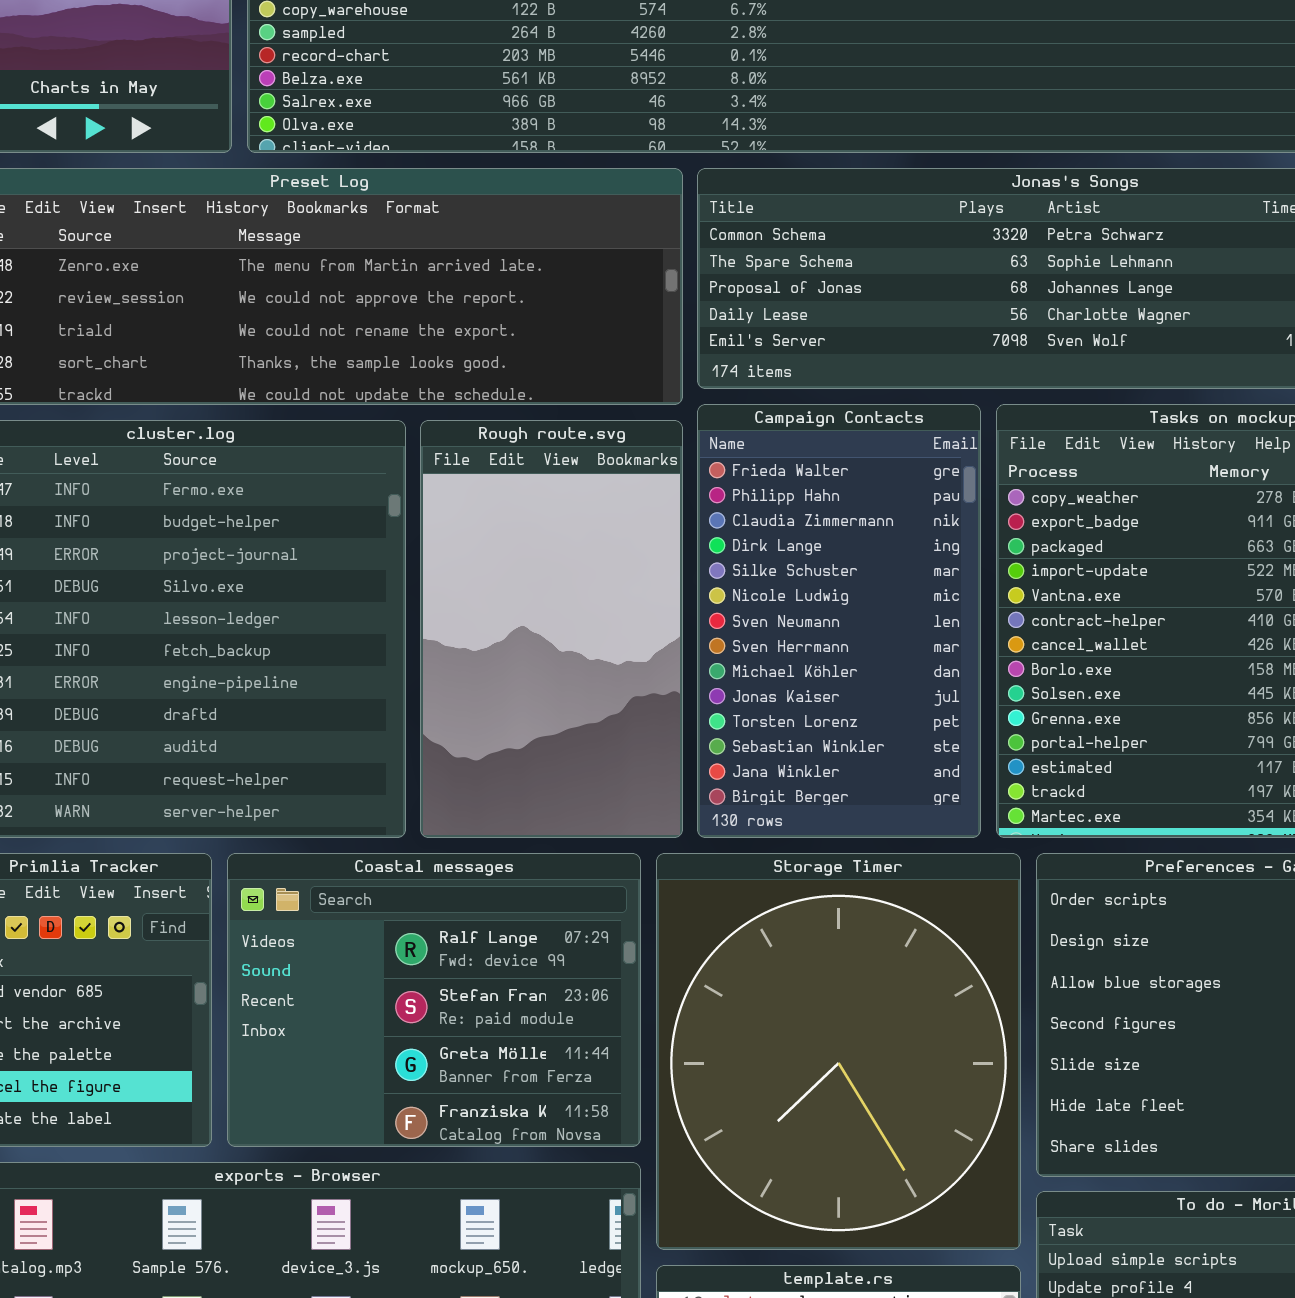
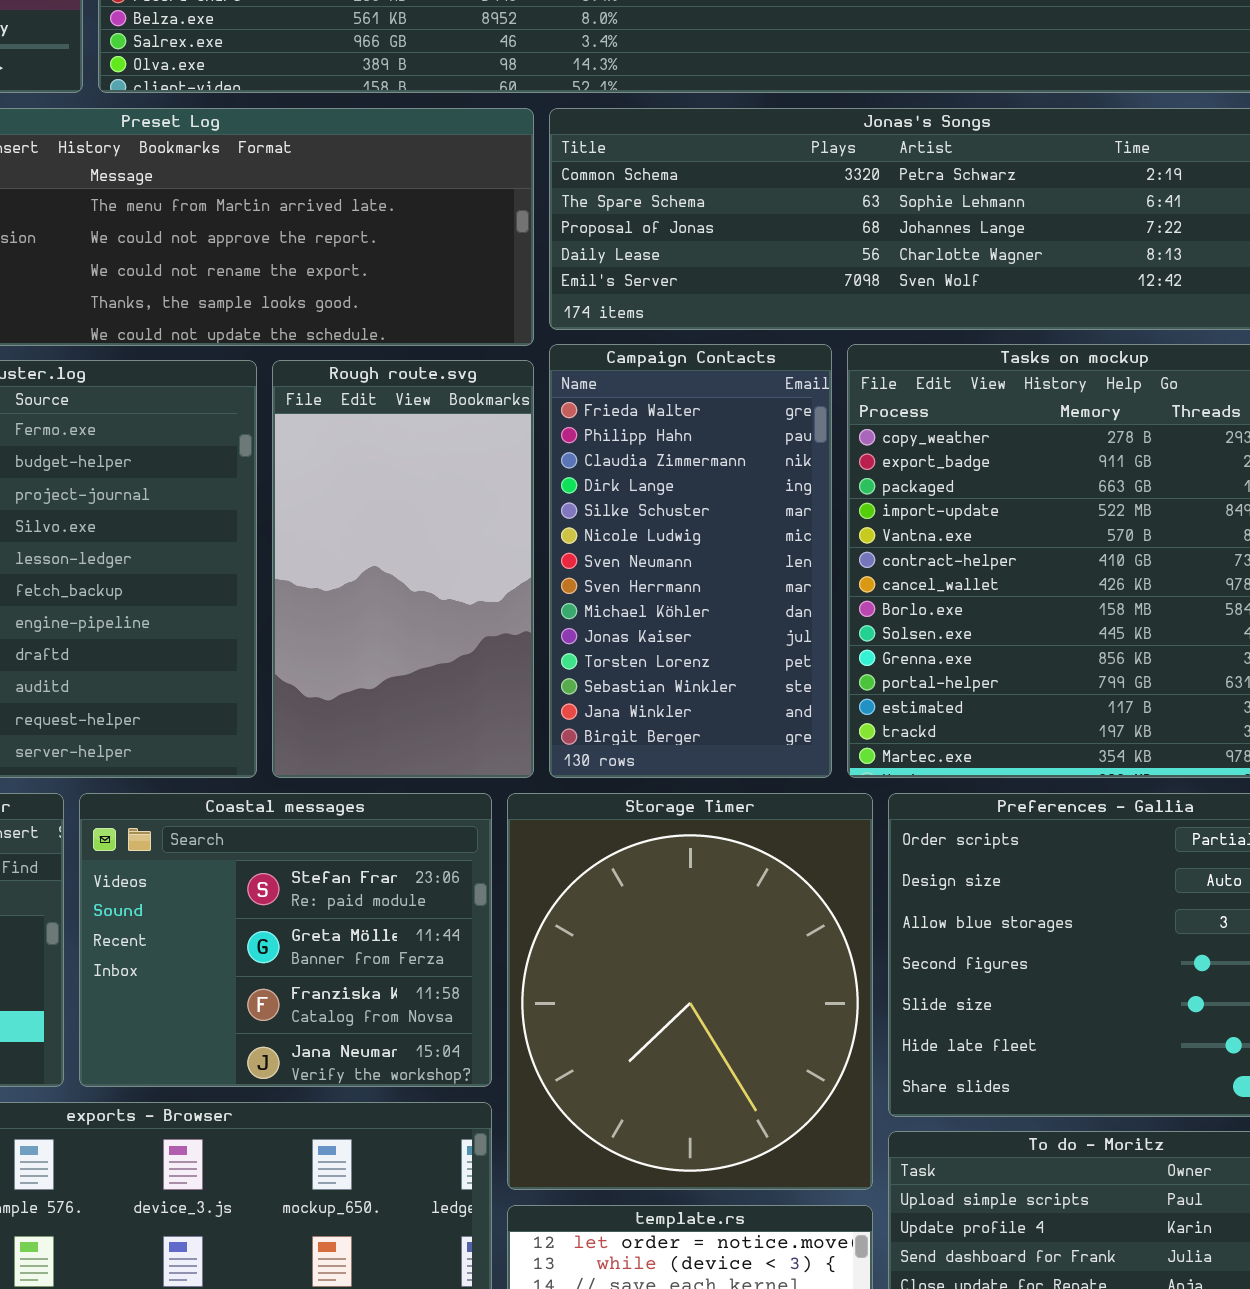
Coastal messages: [227,853,641,1147] -> [79,793,492,1087], scrolled down 1 row

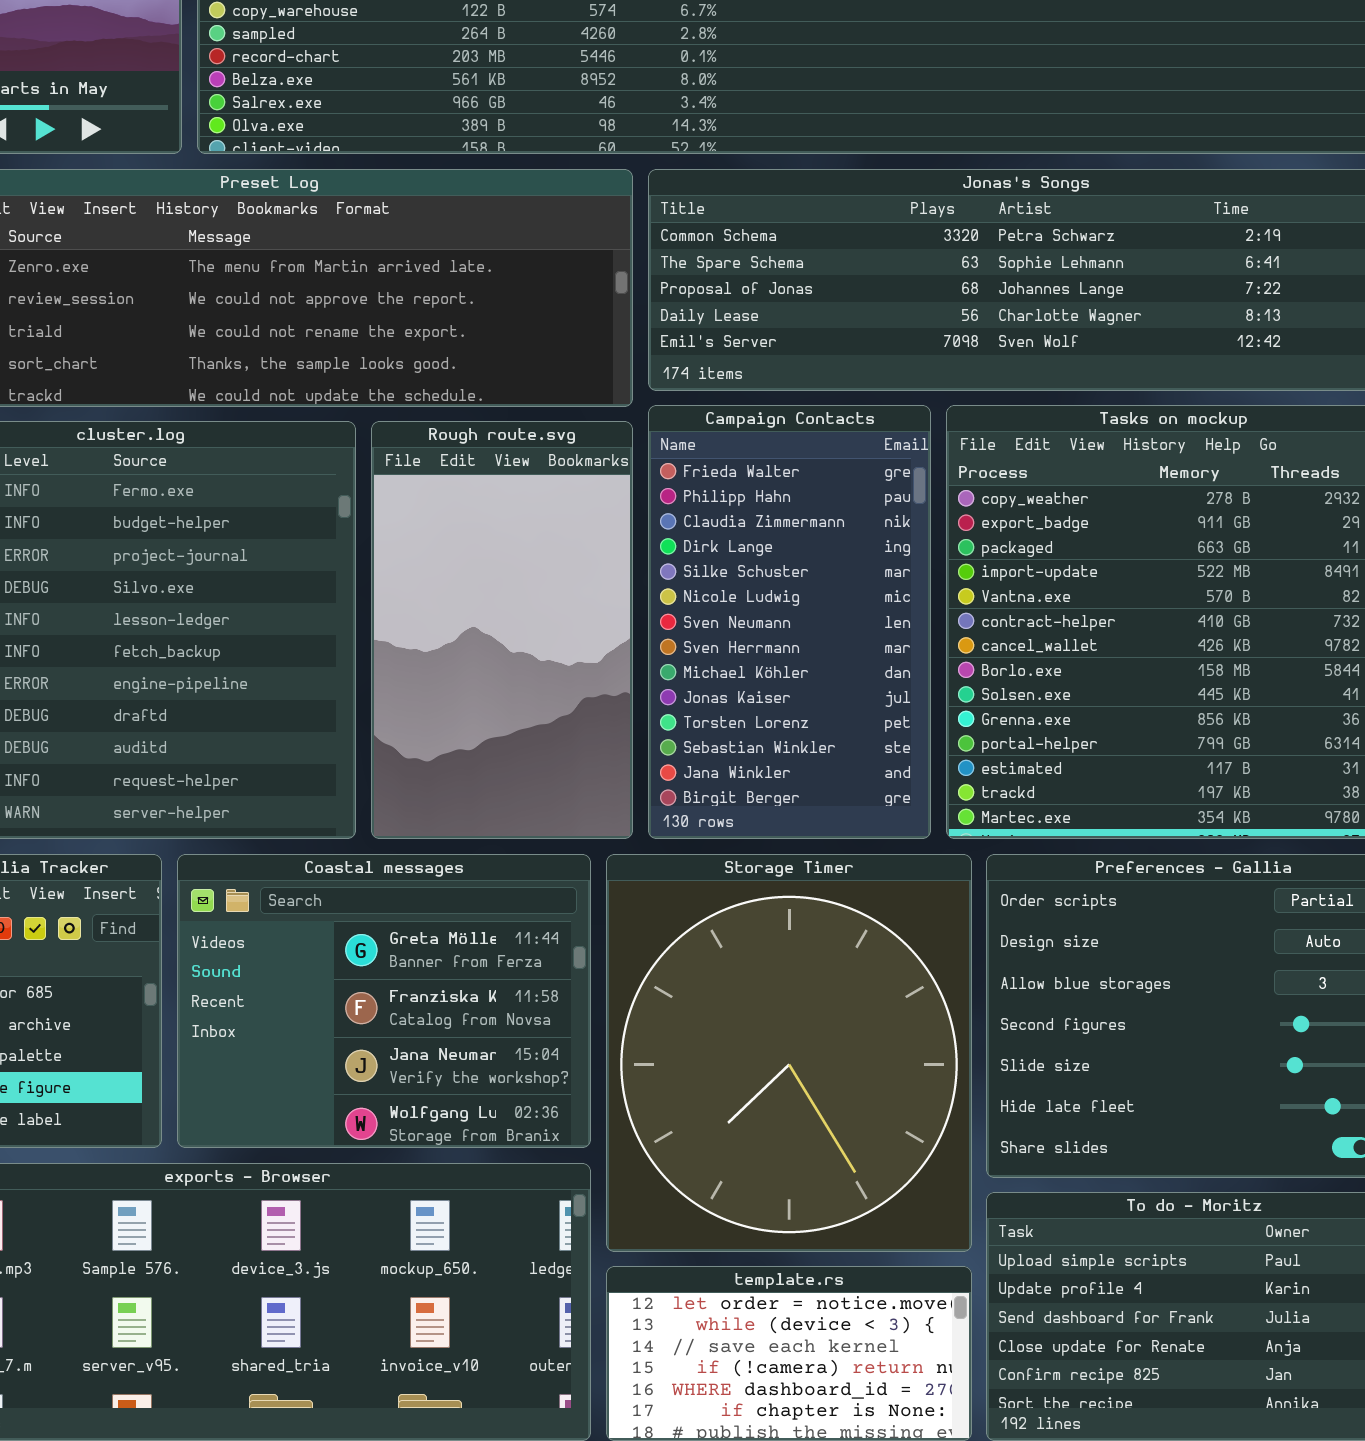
Coastal messages: [79,793,492,1087] -> [177,854,591,1148], scrolled down 1 row

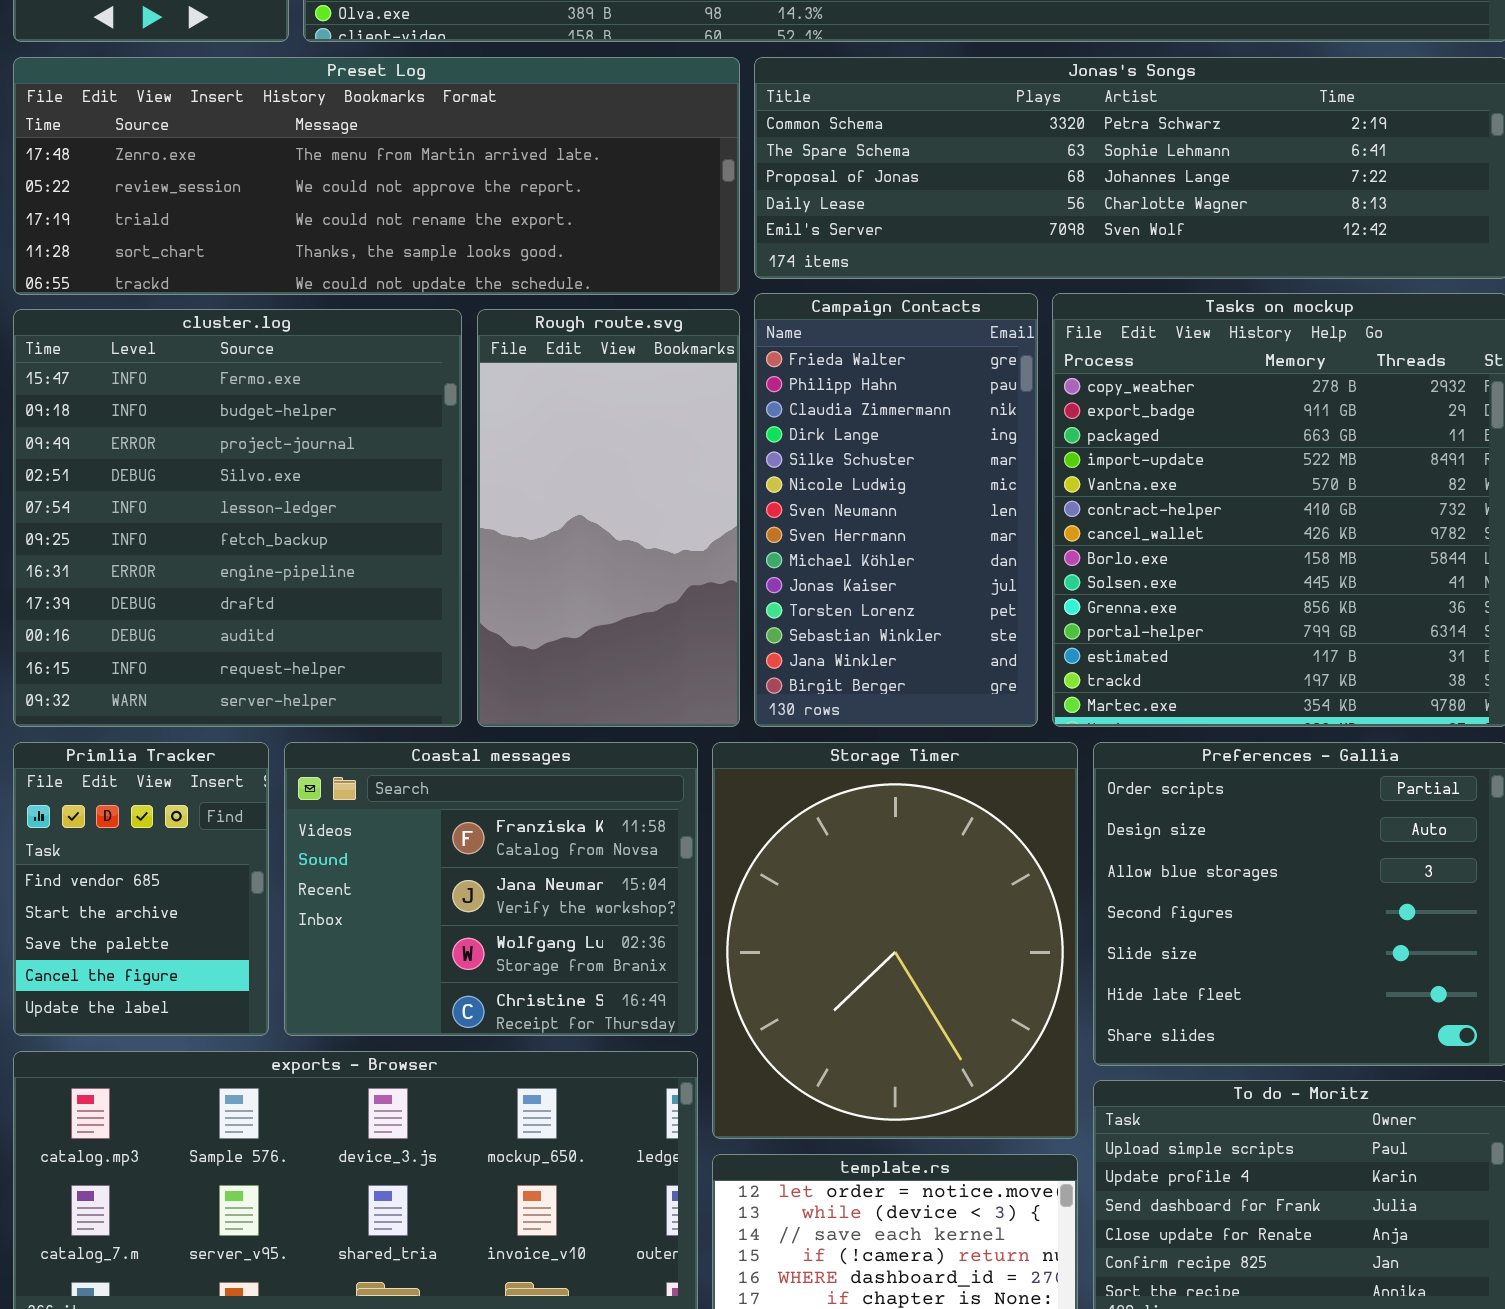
Coastal messages: [177,854,591,1148] -> [284,742,698,1036], scrolled down 1 row

